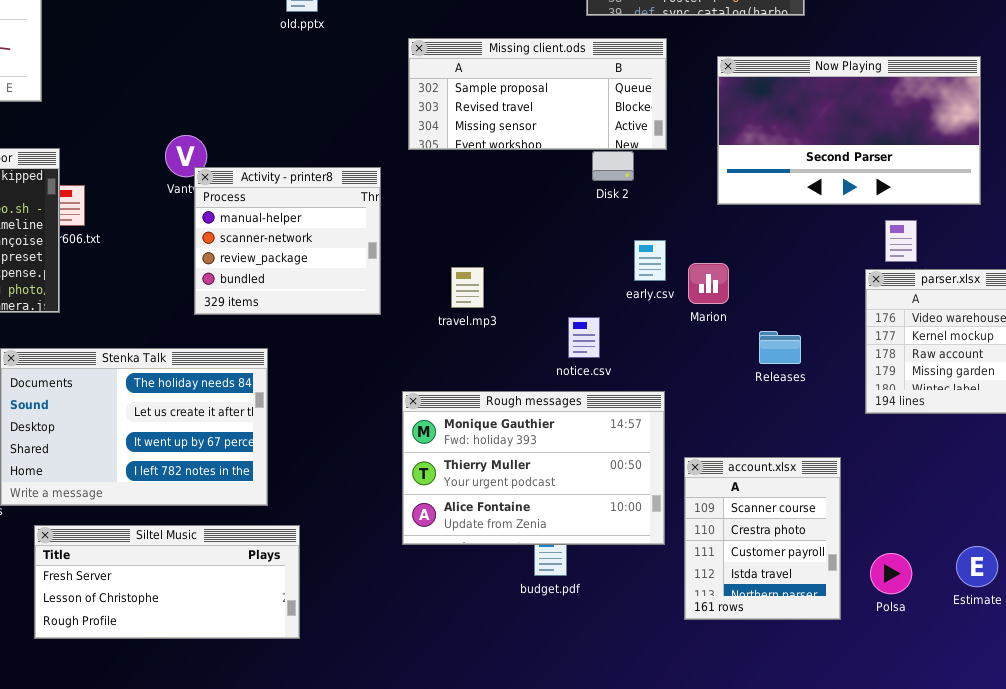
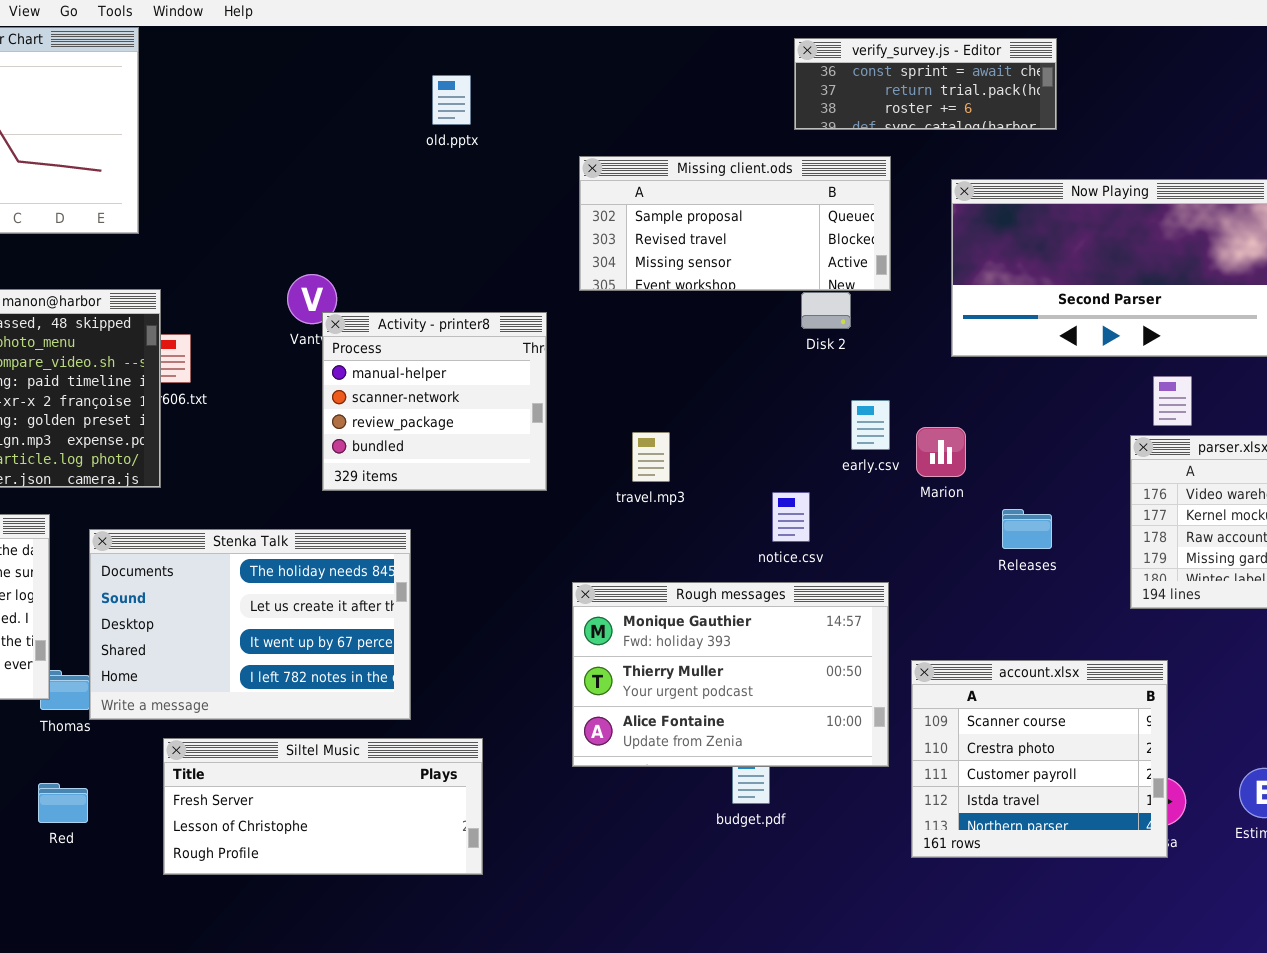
account.xlsx: [684,457,841,620] -> [911,660,1168,858], resized
Siltel Music: [34,525,300,639] -> [163,738,483,875], moved

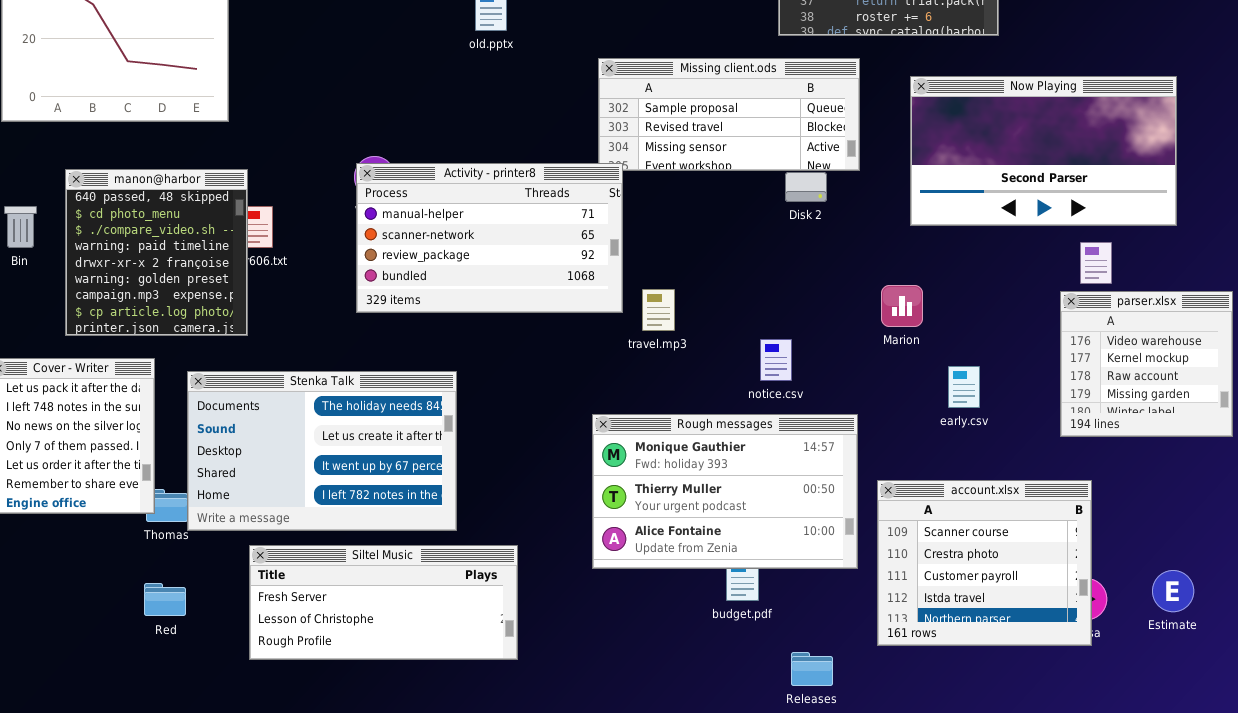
Activity - printer8: [322,312,547,491] -> [356,163,623,313], moved, resized
early.csv: [851,400,890,450] -> [948,366,980,408], moved
Releases: [1002,509,1052,549] -> [791,652,833,686], moved

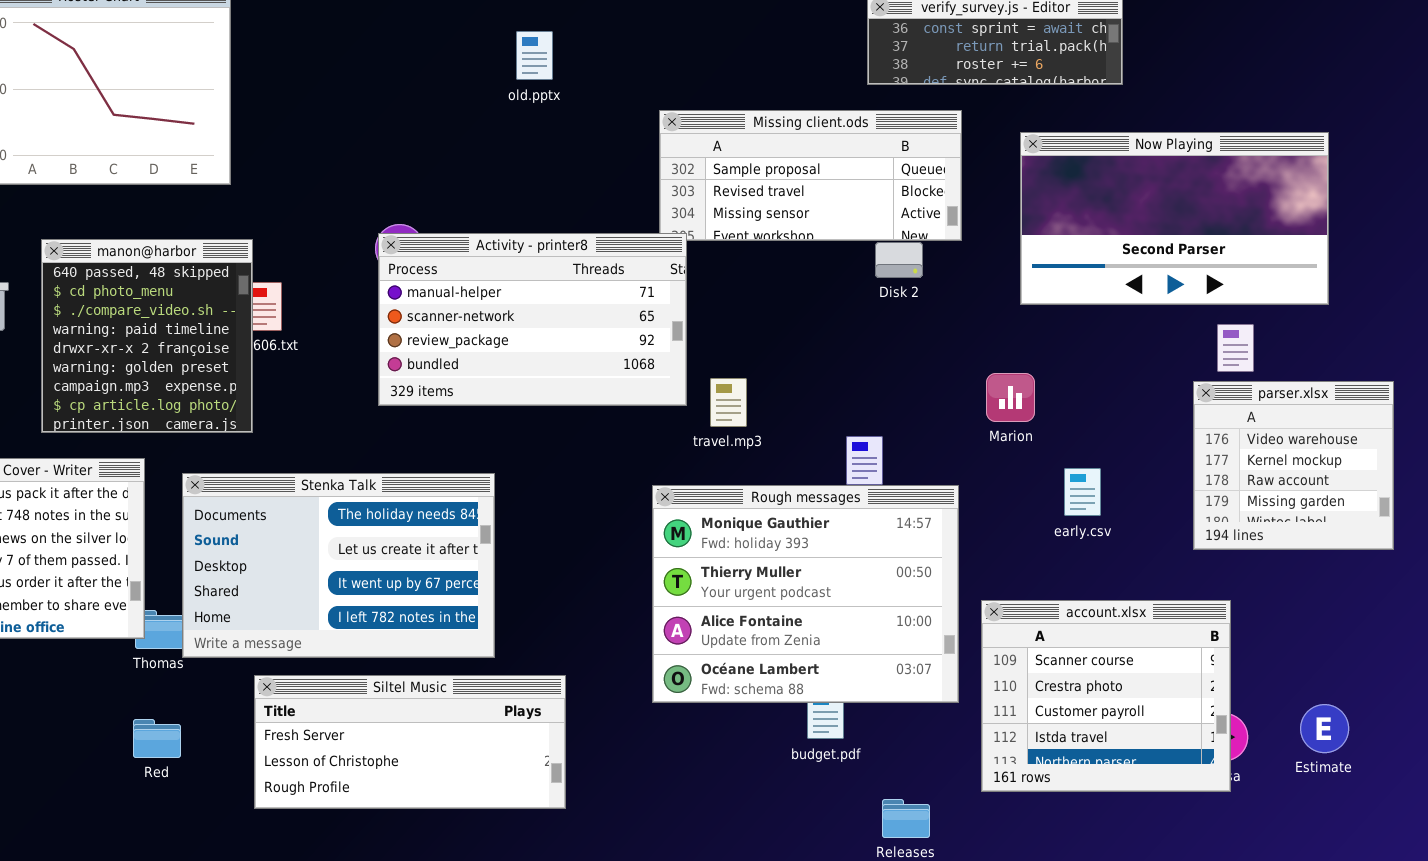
Rough messages: [592,414,858,569] -> [652,485,959,703], resized

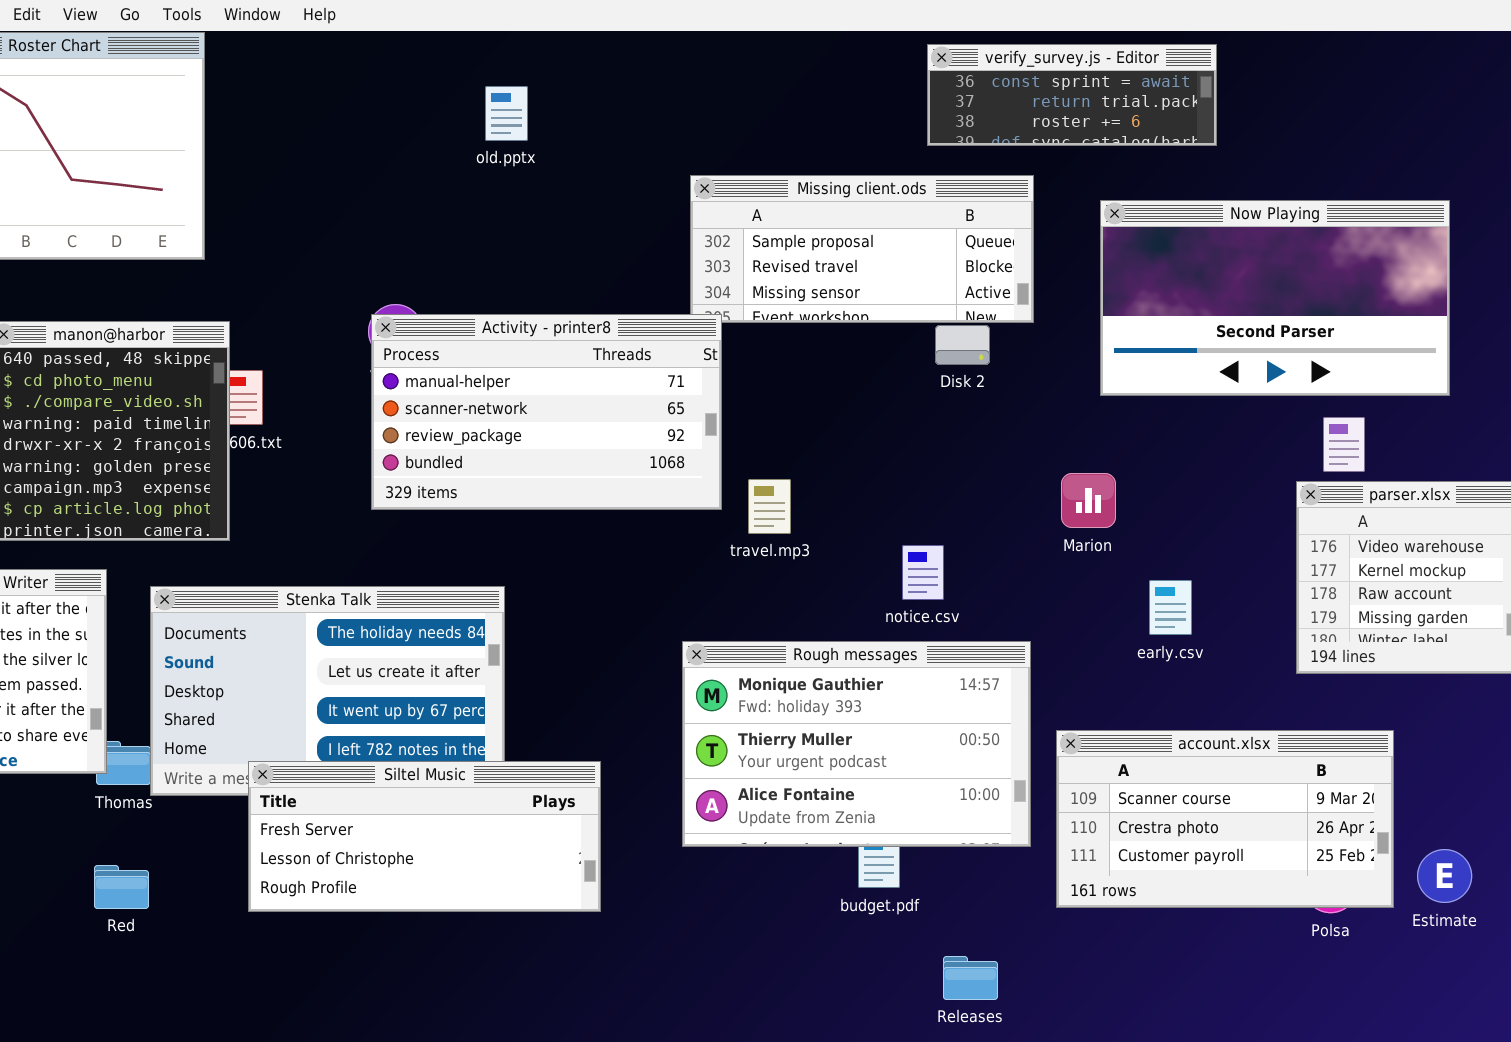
old.pptx: [516,31,553,80] -> [485,86,528,141], moved
Rough messages: [652,485,959,703] -> [682,641,1031,847], resized
account.xlsx: [981,600,1231,792] -> [1056,730,1394,908], resized
Siltel Music: [254,675,566,809] -> [248,761,601,912], moved

